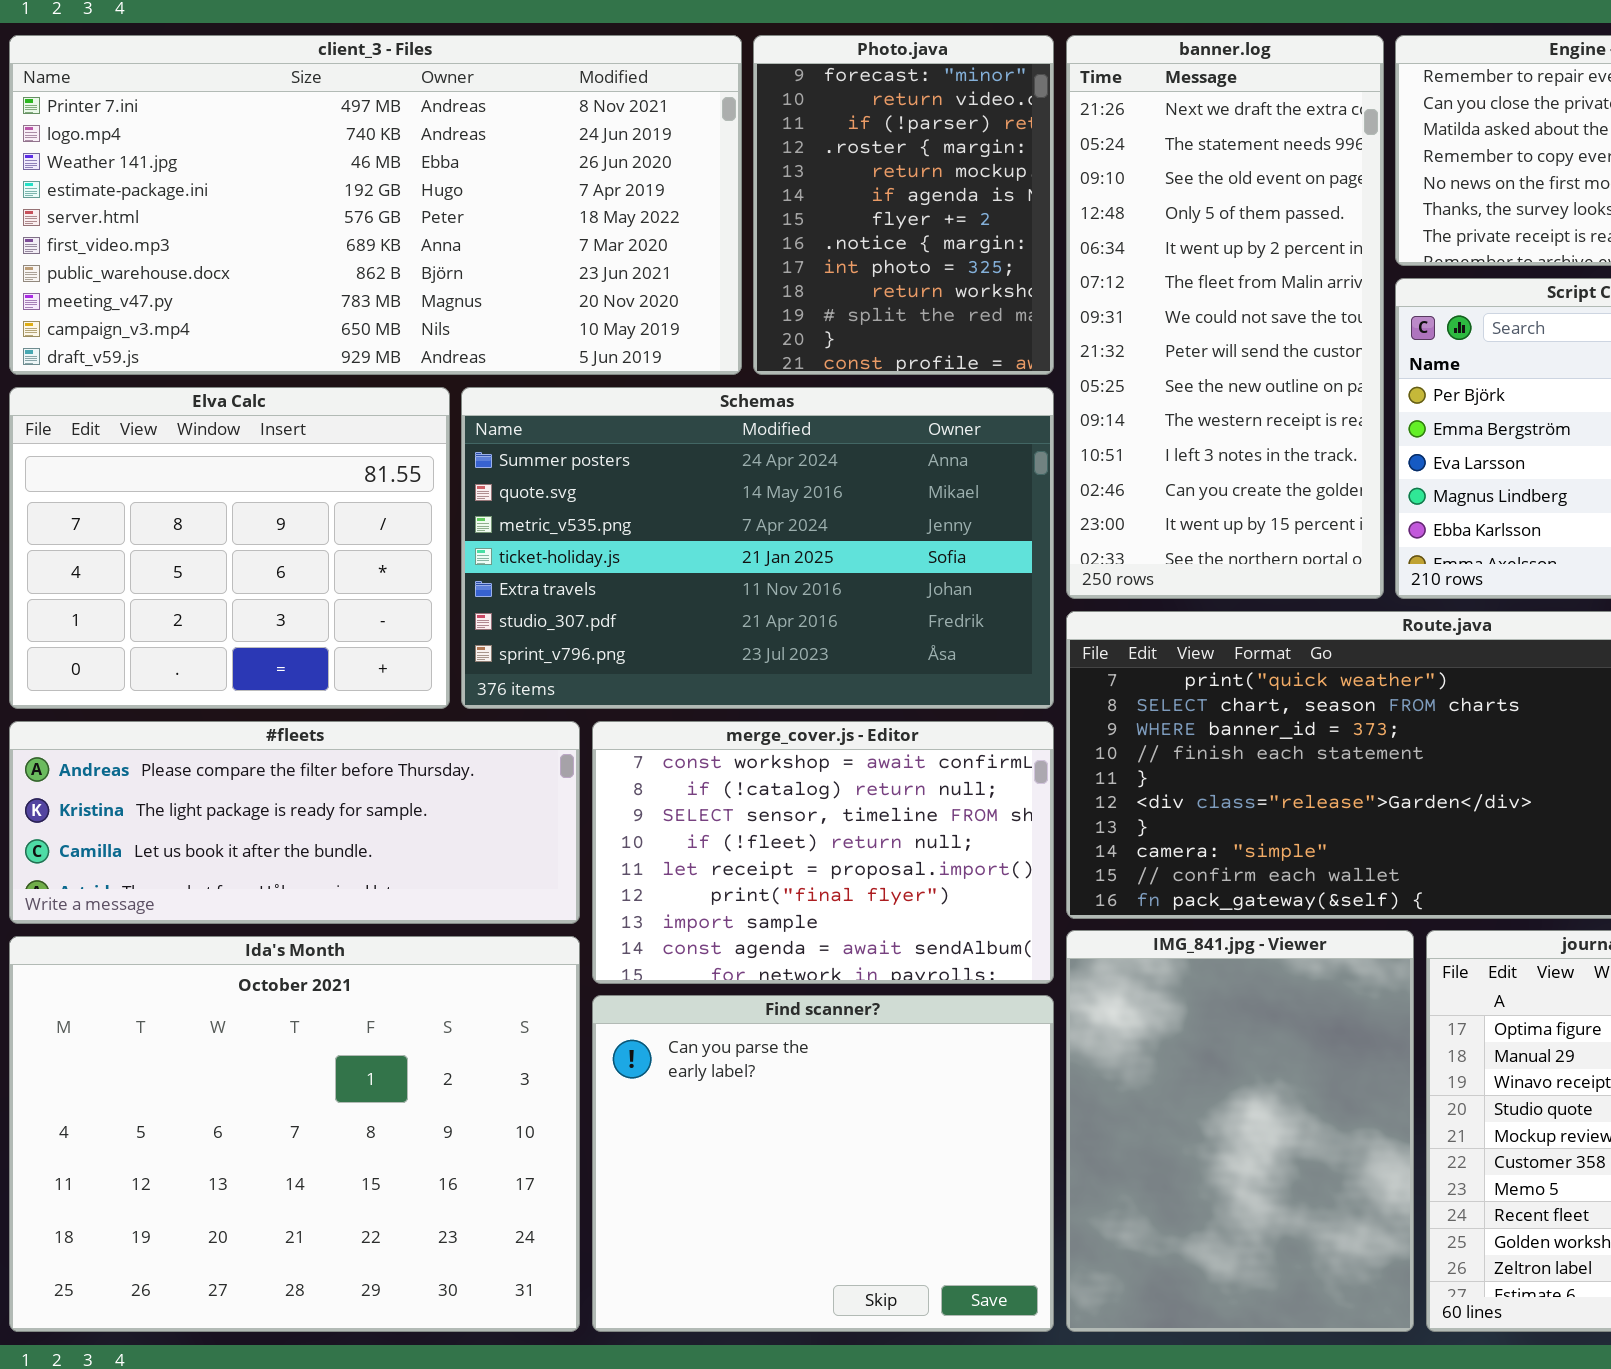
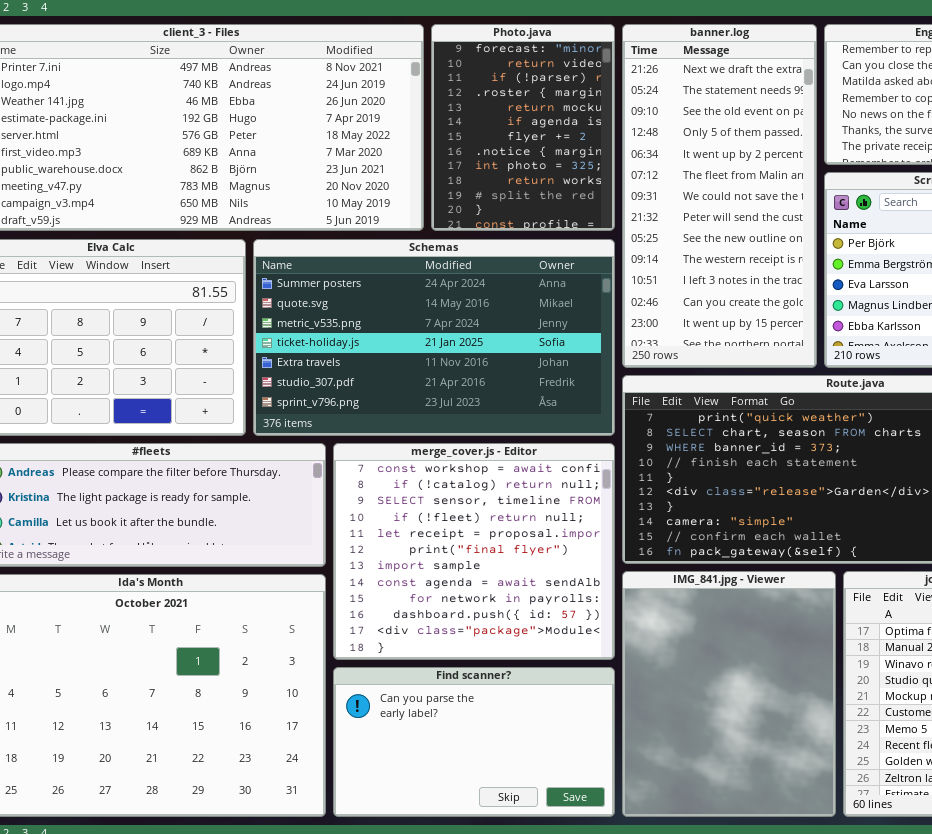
merge_cover.js - Editor: [592,721,1054,984] -> [333,443,615,660], resized
Find scanner?: [592,995,1054,1332] -> [333,667,615,817], resized

